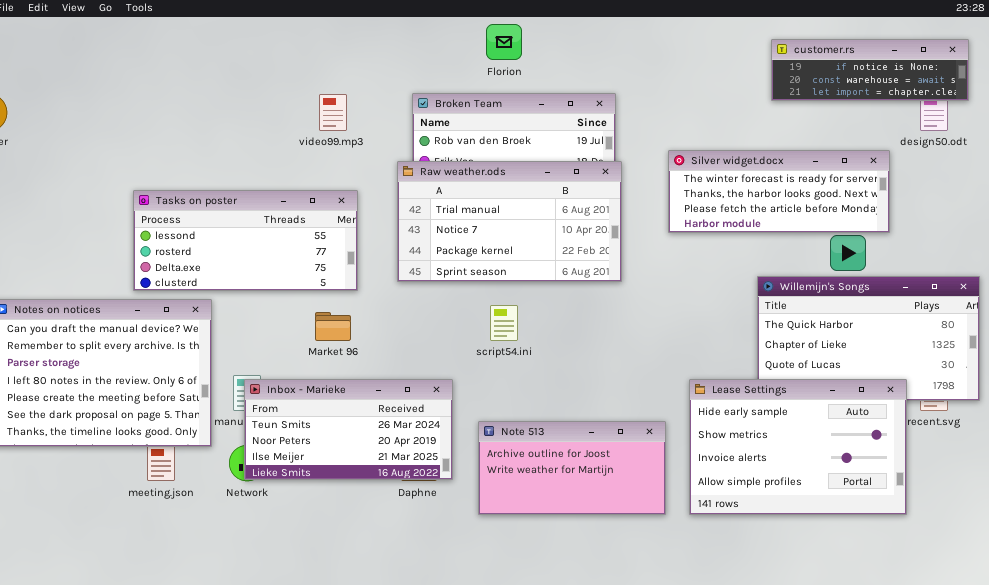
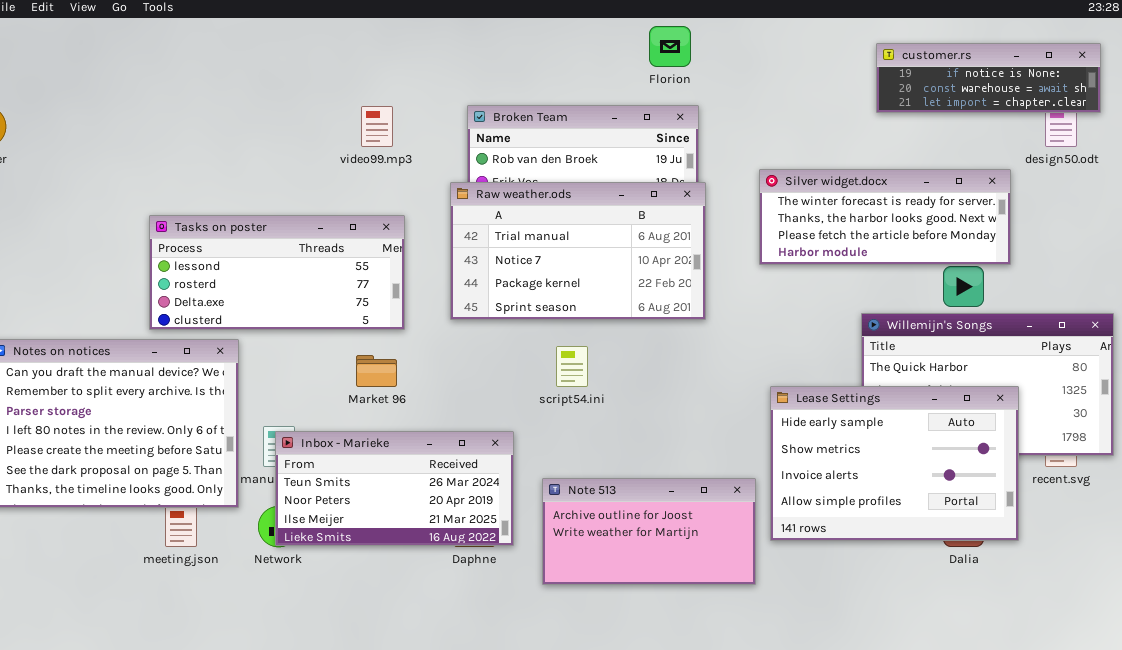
Florion: [486,24,522,60] -> [649,26,691,67], moved
Lease Settings: [689,379,907,515] -> [770,386,1019,541], moved

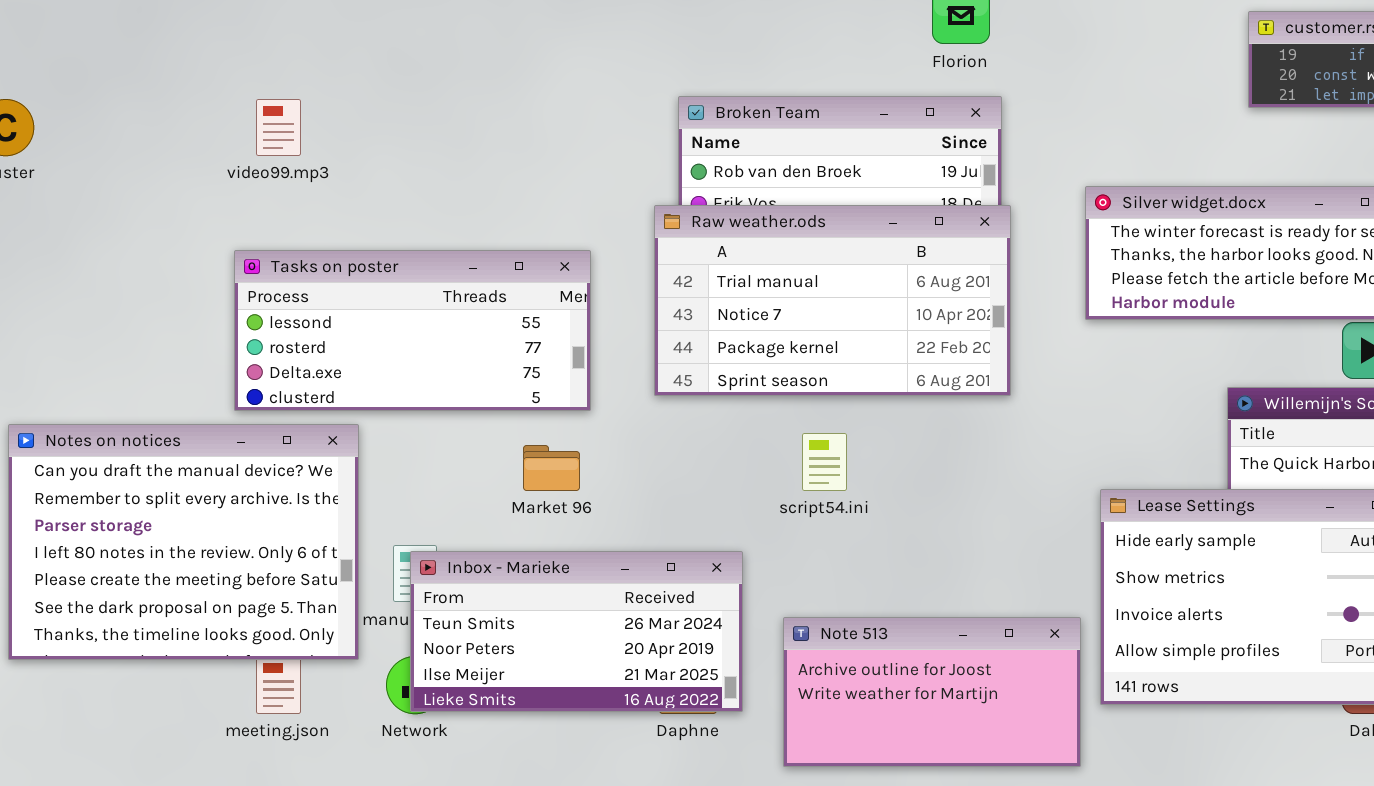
video99.mp3: [361,106,393,147] -> [256,99,301,156], moved

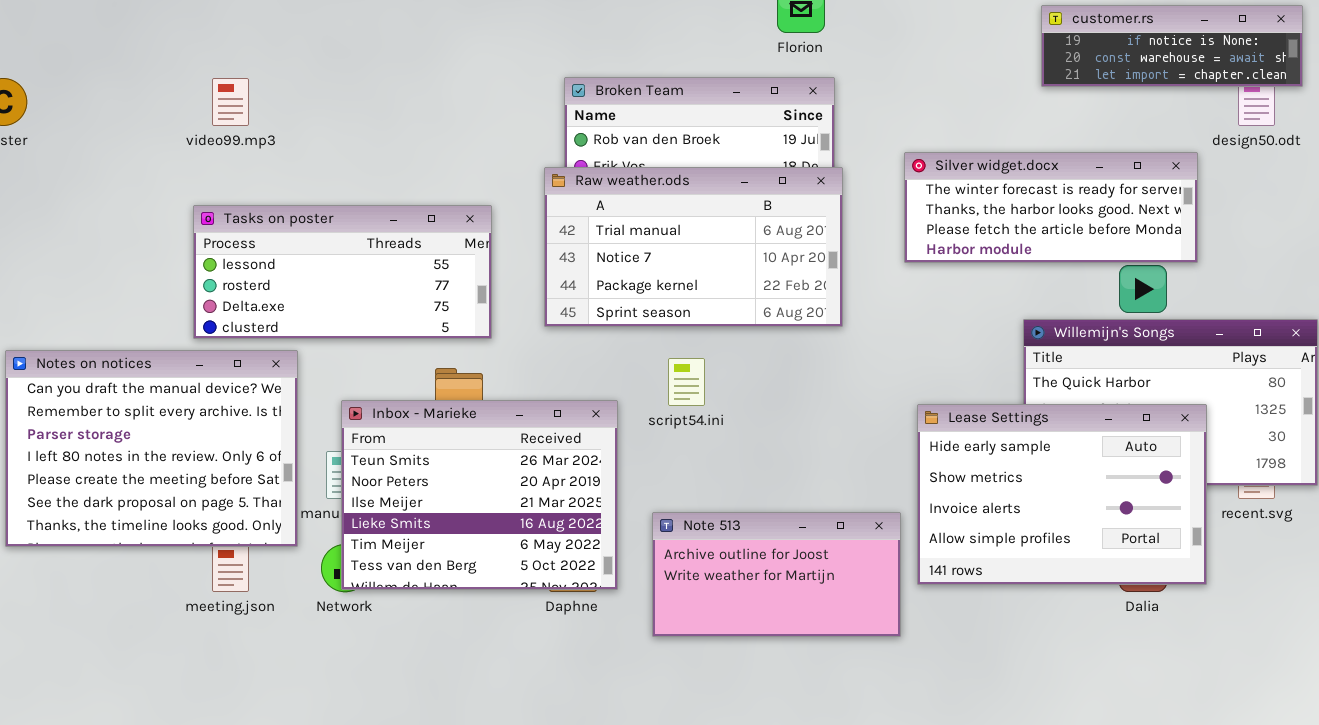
Inbox - Marieke: [410,551,743,712] -> [341,400,618,590], resized

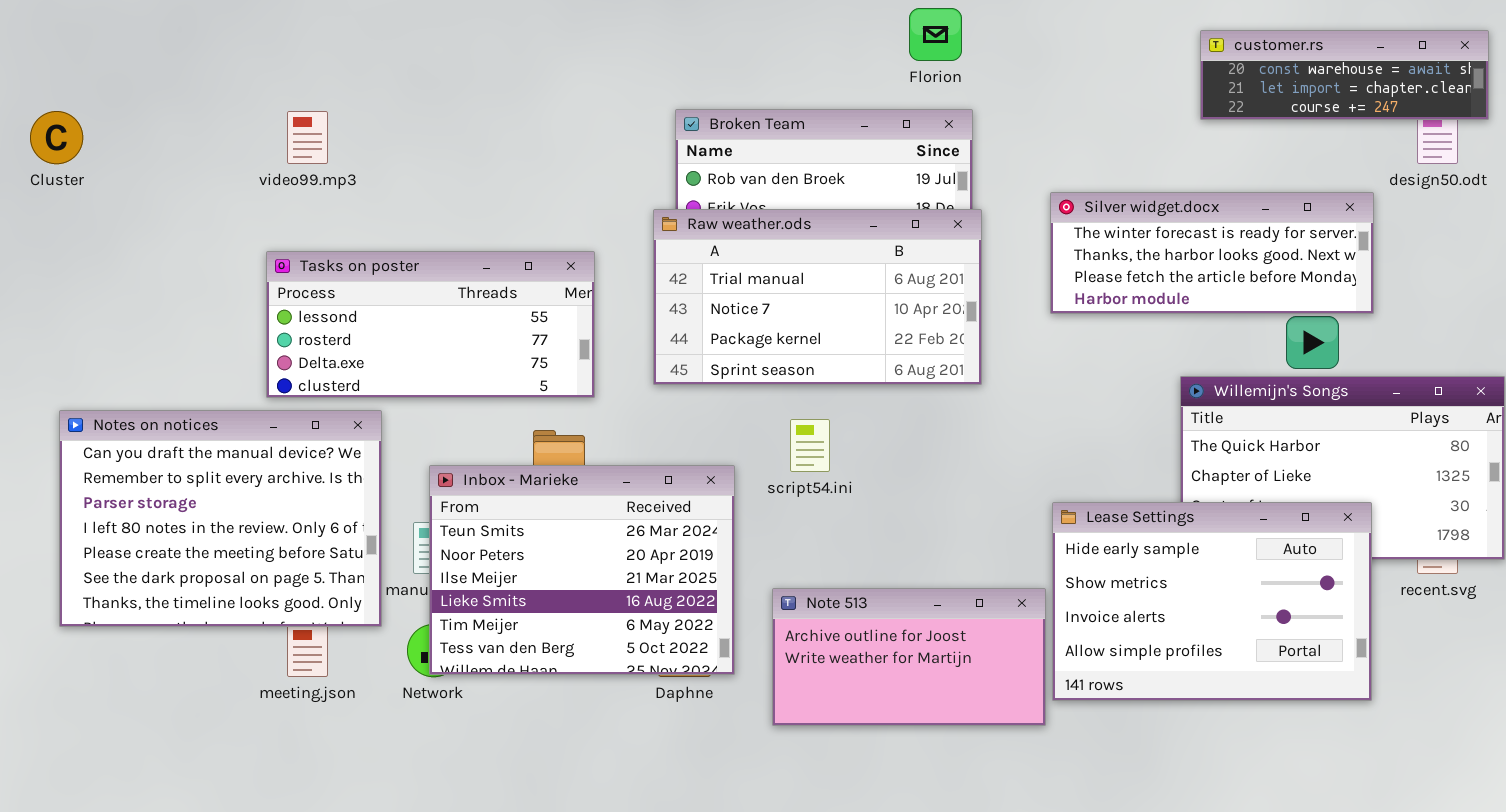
customer.rs: [1041,5,1303,87] -> [1200,30,1489,120], scrolled down 1 row
Lease Settings: [917,404,1207,585] -> [1052,502,1372,701], moved

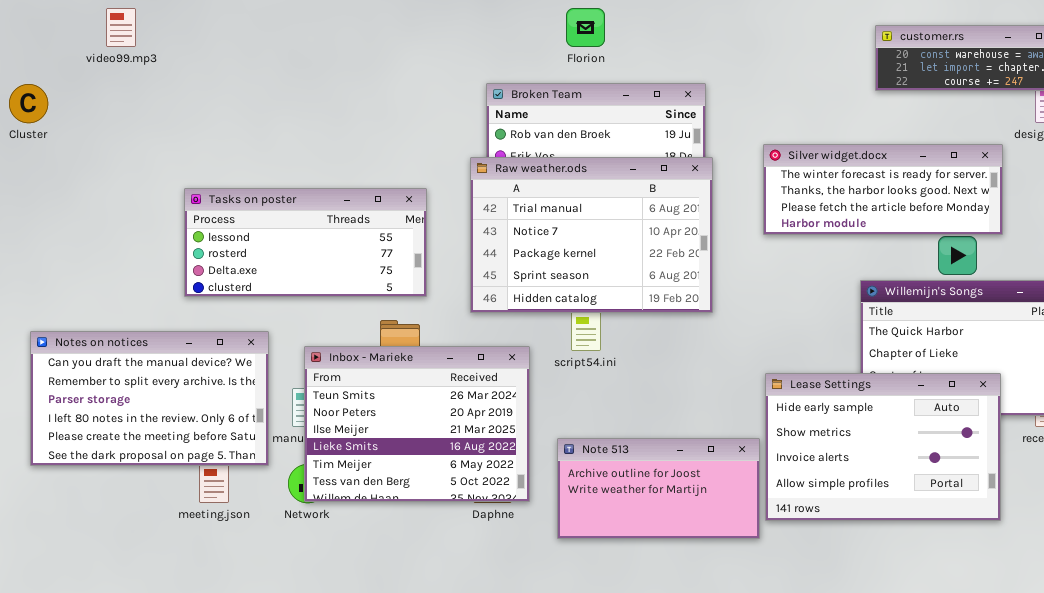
Florion: [909,8,962,61] -> [566,8,605,47], moved
video99.mp3: [287,111,328,164] -> [106,8,136,47], moved
Raw weather.ods: [653,209,982,385] -> [470,157,713,313], resized
Notes on notices: [59,410,382,627] -> [30,331,269,466], resized

